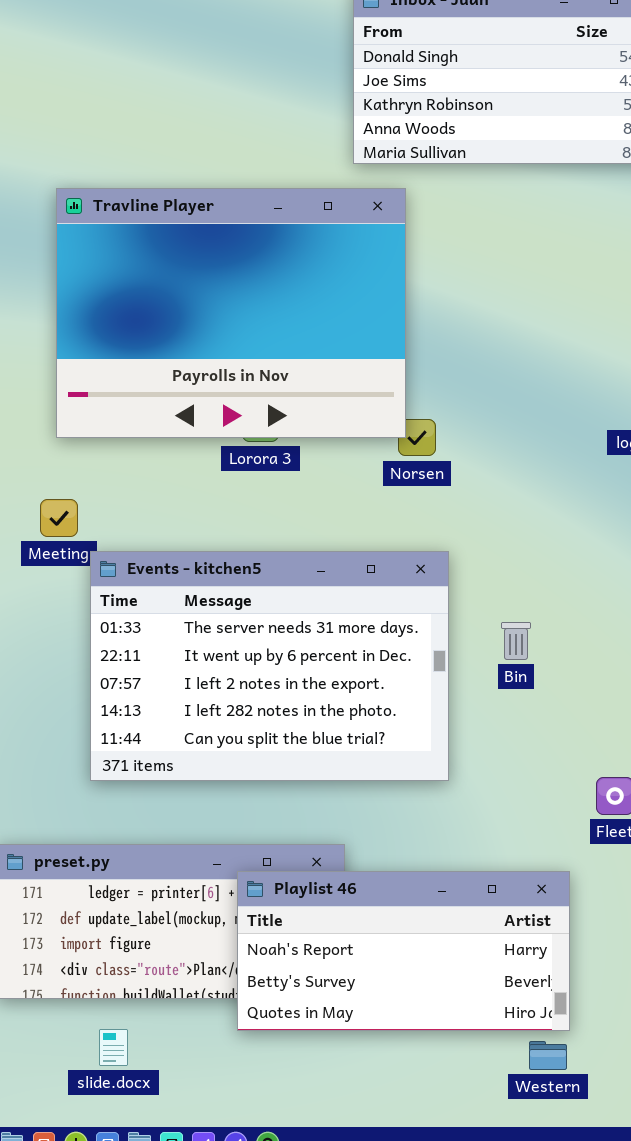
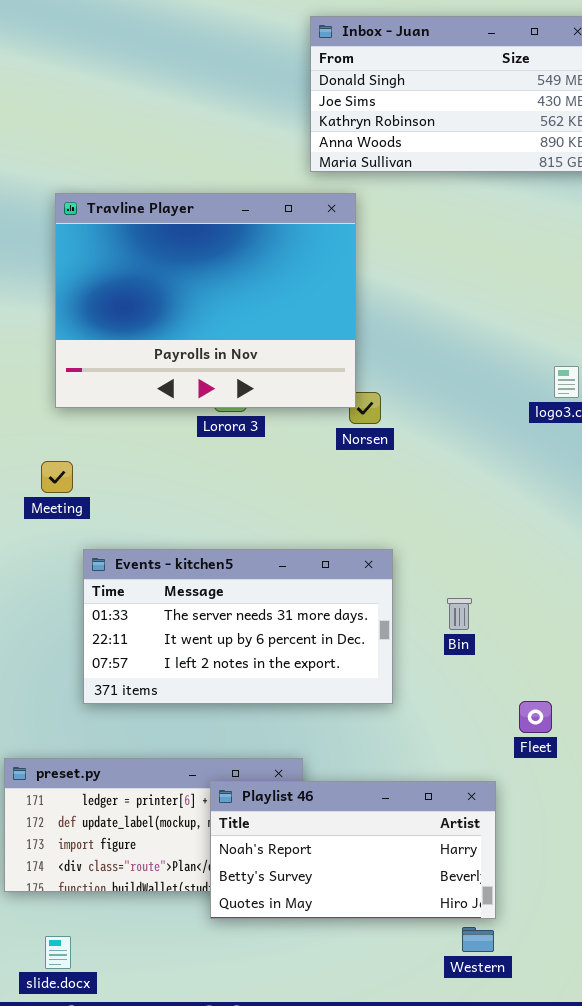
Events - kitchen5: [90,551,449,781] -> [83,549,393,704], resized
Bin: [501,622,531,660] -> [447,598,472,630], moved
slide.docx: [99,1029,128,1066] -> [45,936,71,969], moved

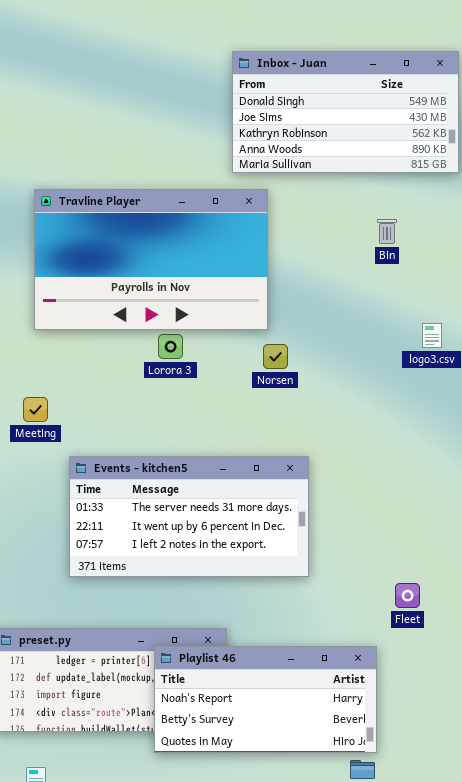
Travline Player: [55,193,356,408] -> [34,189,268,330], resized
Events - kitchen5: [83,549,393,704] -> [69,456,309,577], moved
Bin: [447,598,472,630] -> [377,219,397,244], moved

